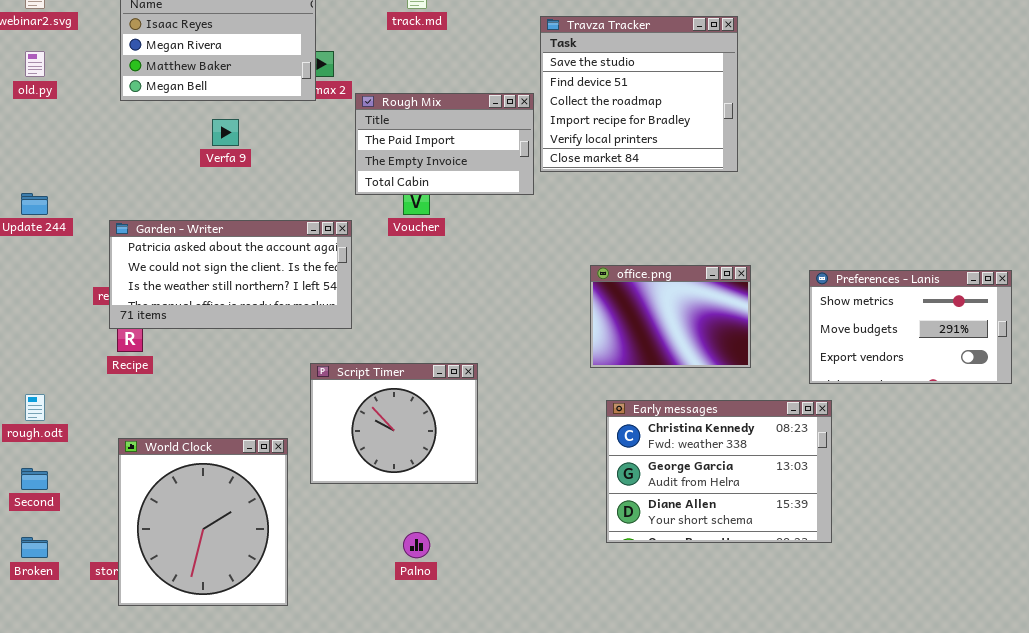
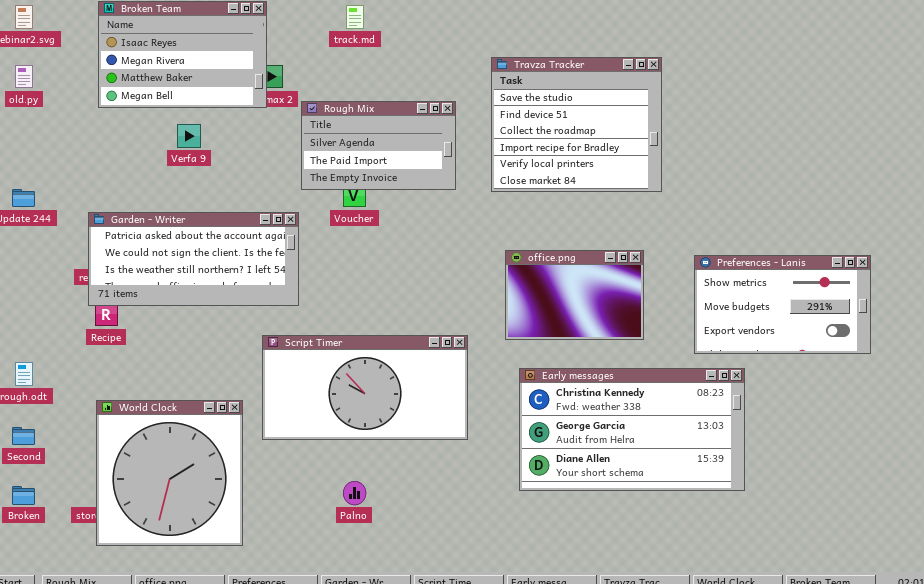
Travza Tracker: [540,16,738,172] -> [491,57,662,192], moved
Rough Mix: [355,93,534,195] -> [301,101,456,190], scrolled up 1 row
Script Timer: [310,363,478,484] -> [262,335,468,440], resized
Early messages: [606,400,832,543] -> [519,368,745,491], resized

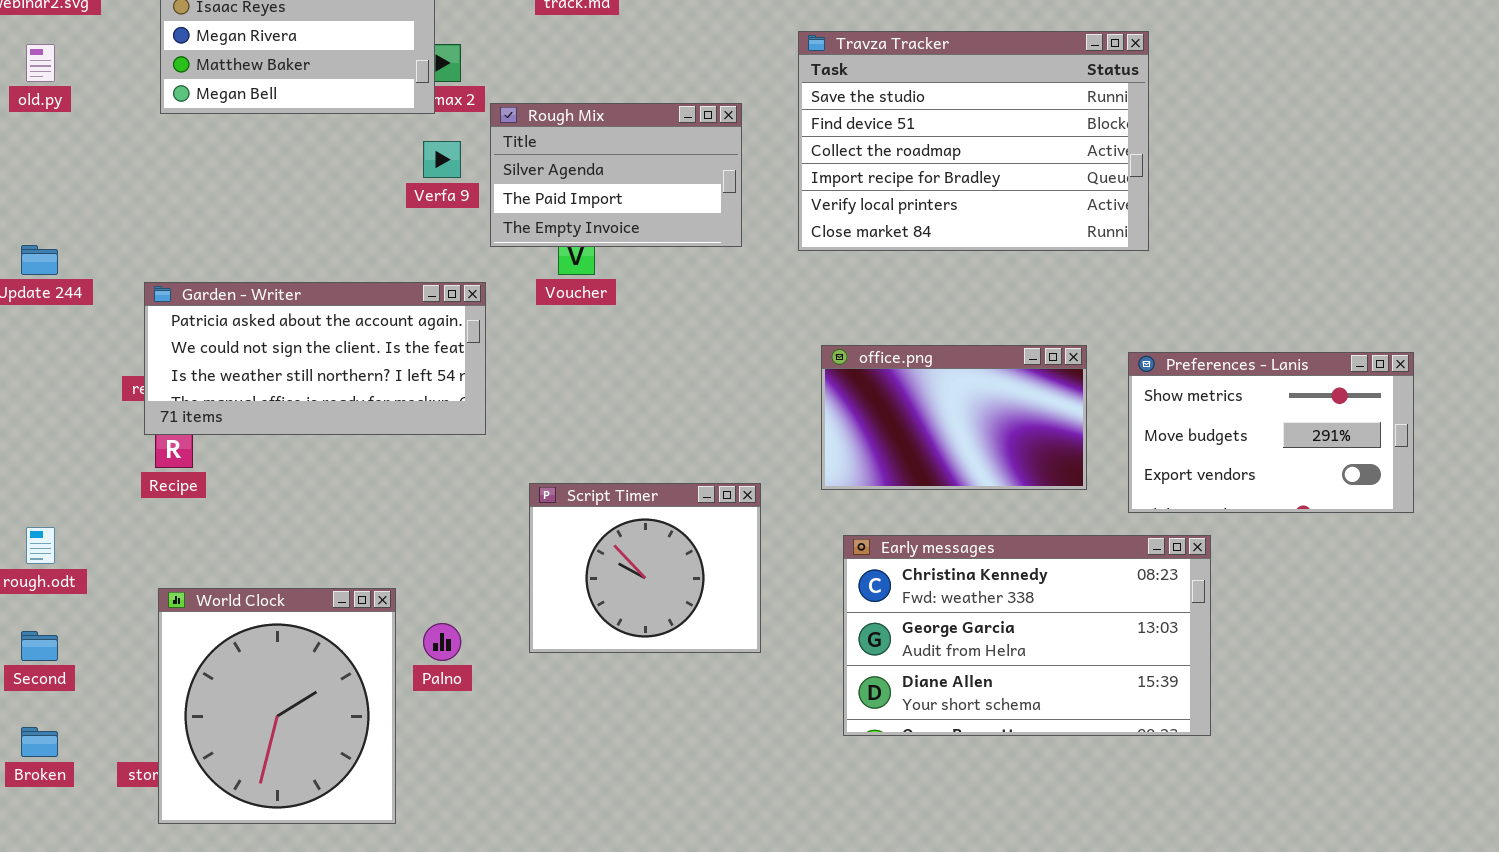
Travza Tracker: [491,57,662,192] -> [798,31,1149,251], resized
Verfa 9: [177,124,201,148] -> [423,141,461,178], moved
office.png: [505,250,644,340] -> [821,345,1087,490], resized
Script Timer: [262,335,468,440] -> [529,483,761,653], resized
Palno: [343,481,366,505] -> [423,623,461,661], moved

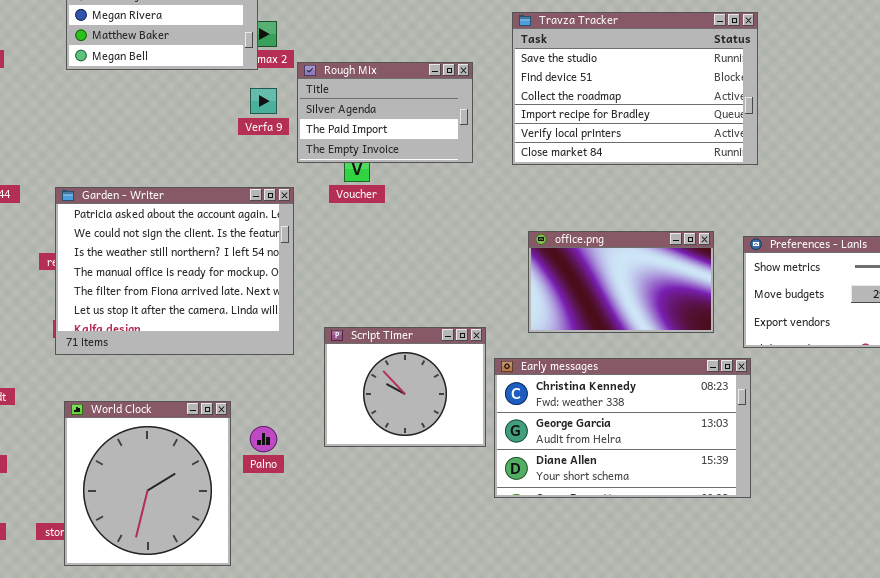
Garden - Writer: [144,282,486,435] -> [55,187,294,355], resized
Early messages: [843,535,1211,736] -> [494,358,751,498], moved

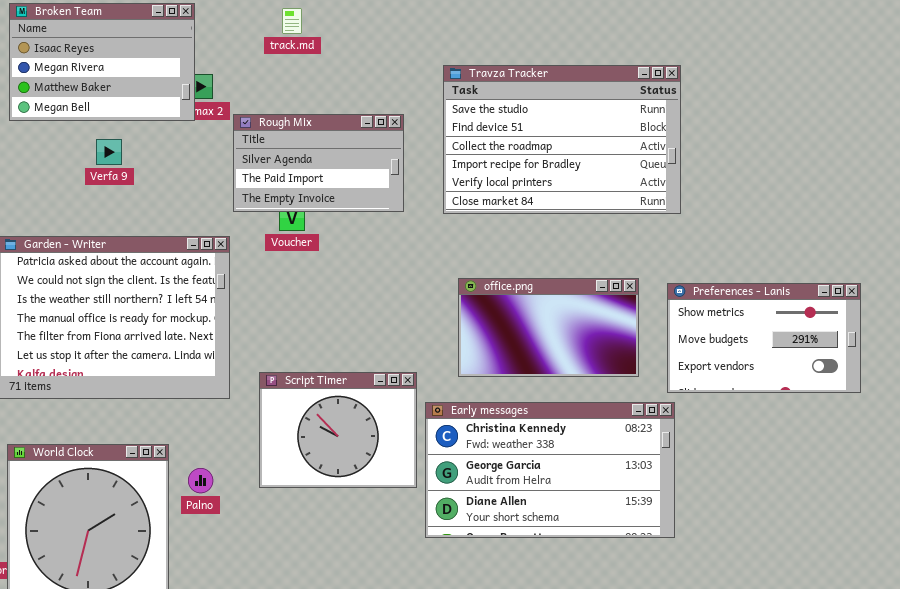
Verfa 9: [250,88,277,114] -> [96,139,122,165], moved

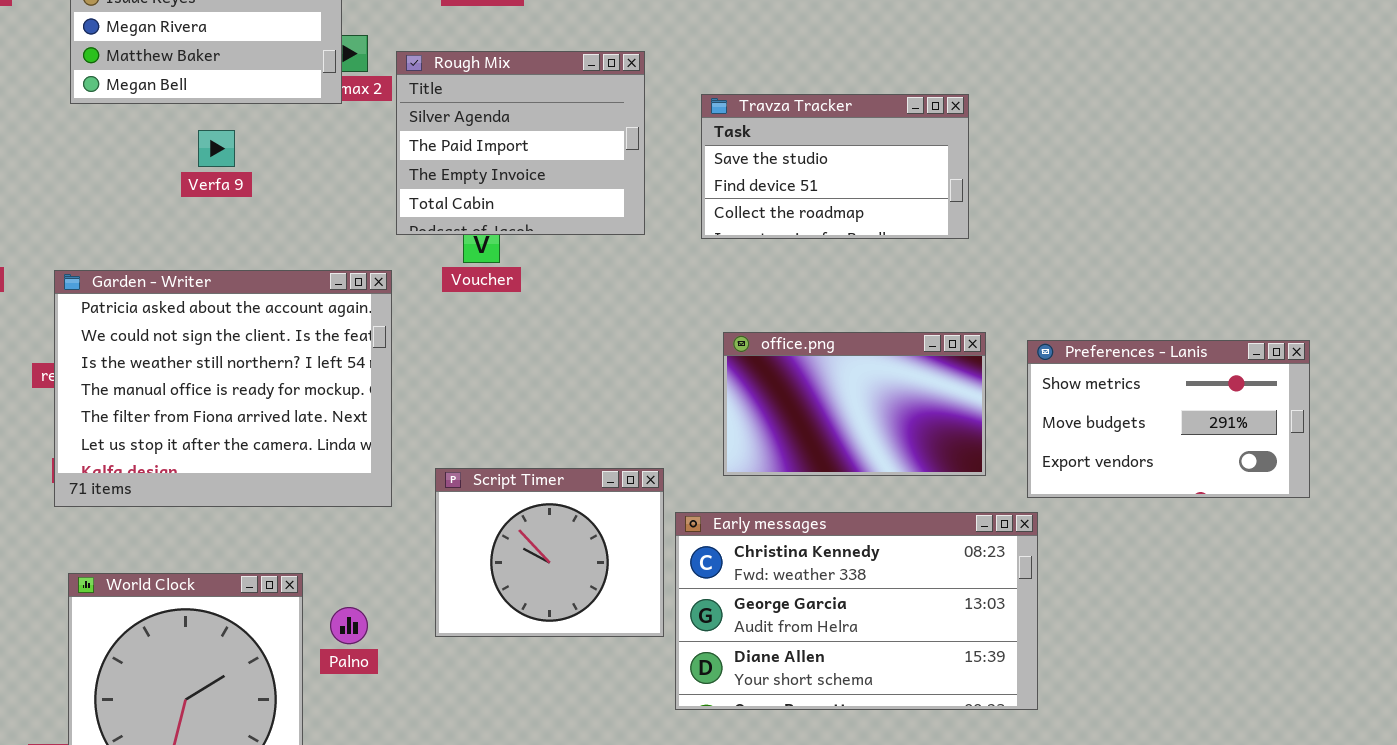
Travza Tracker: [443,65,681,214] -> [701,94,969,239], resized
Rough Mix: [233,114,404,212] -> [396,51,645,235], resized

